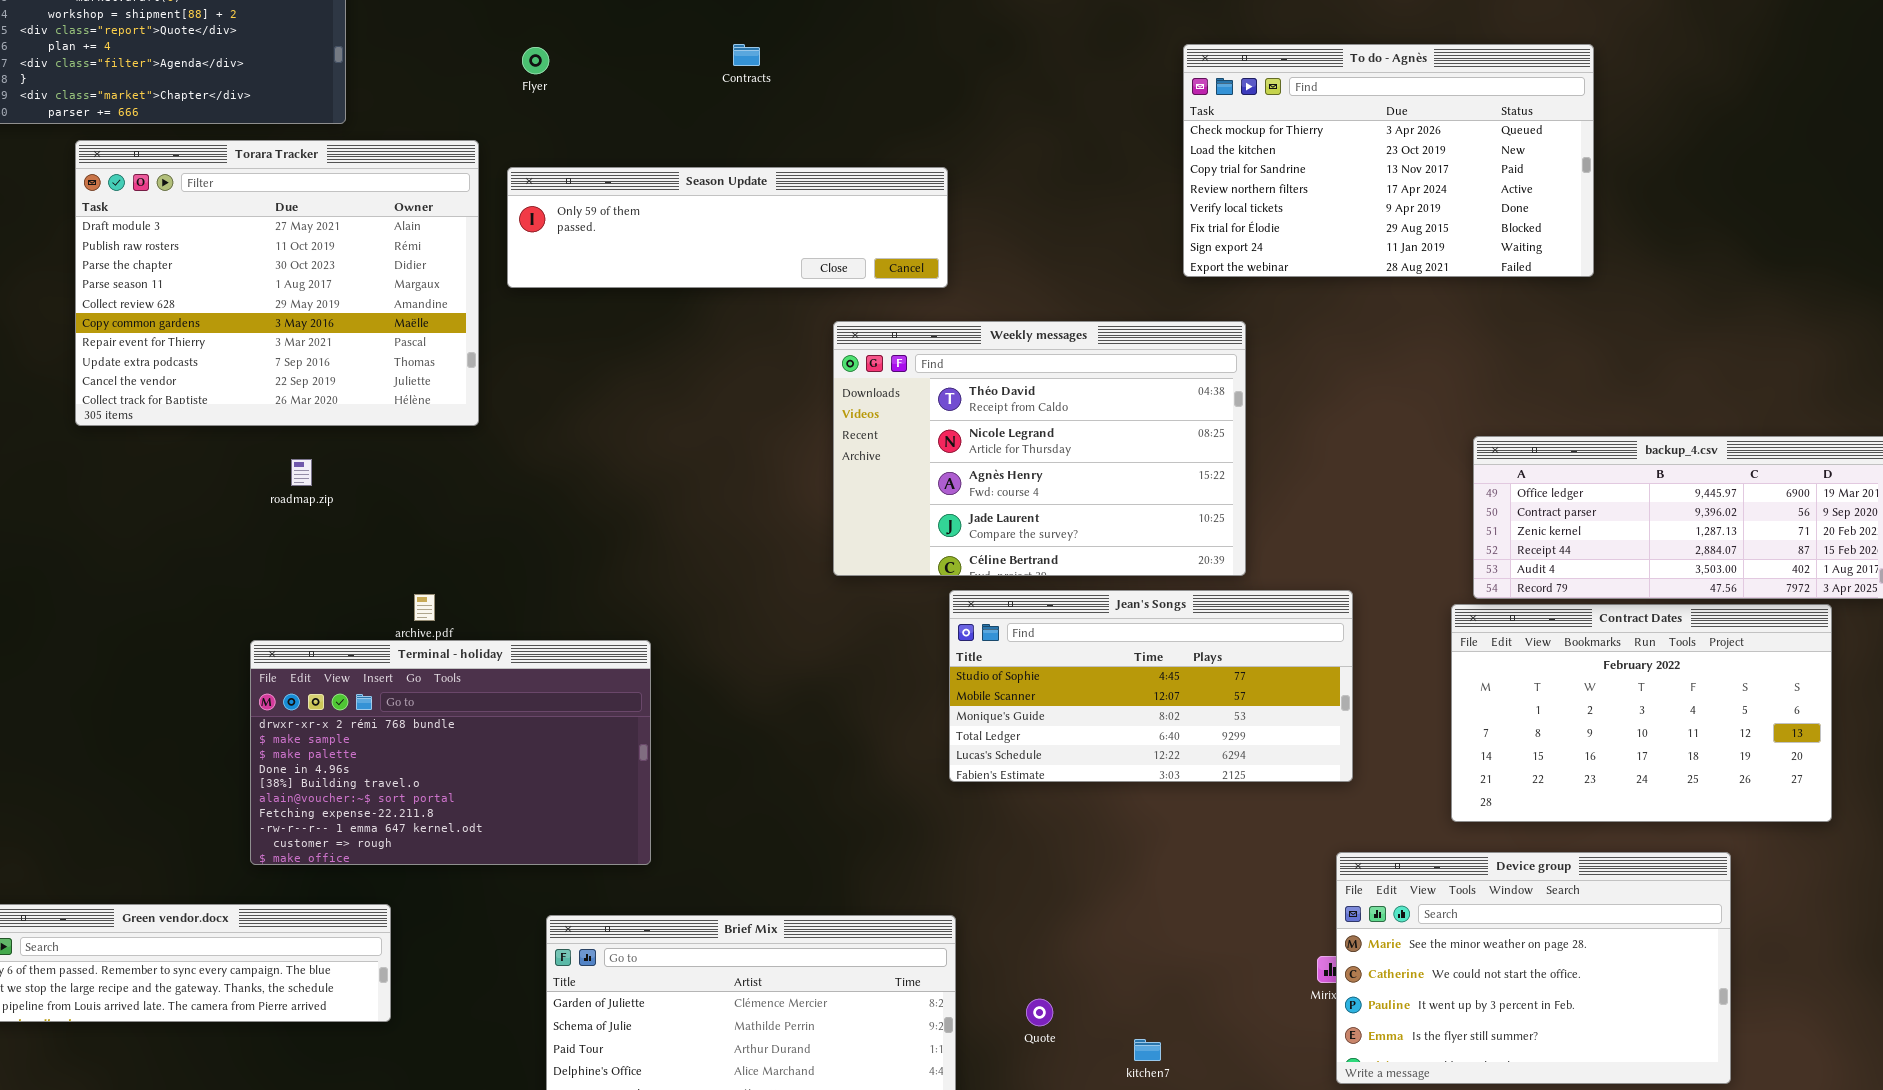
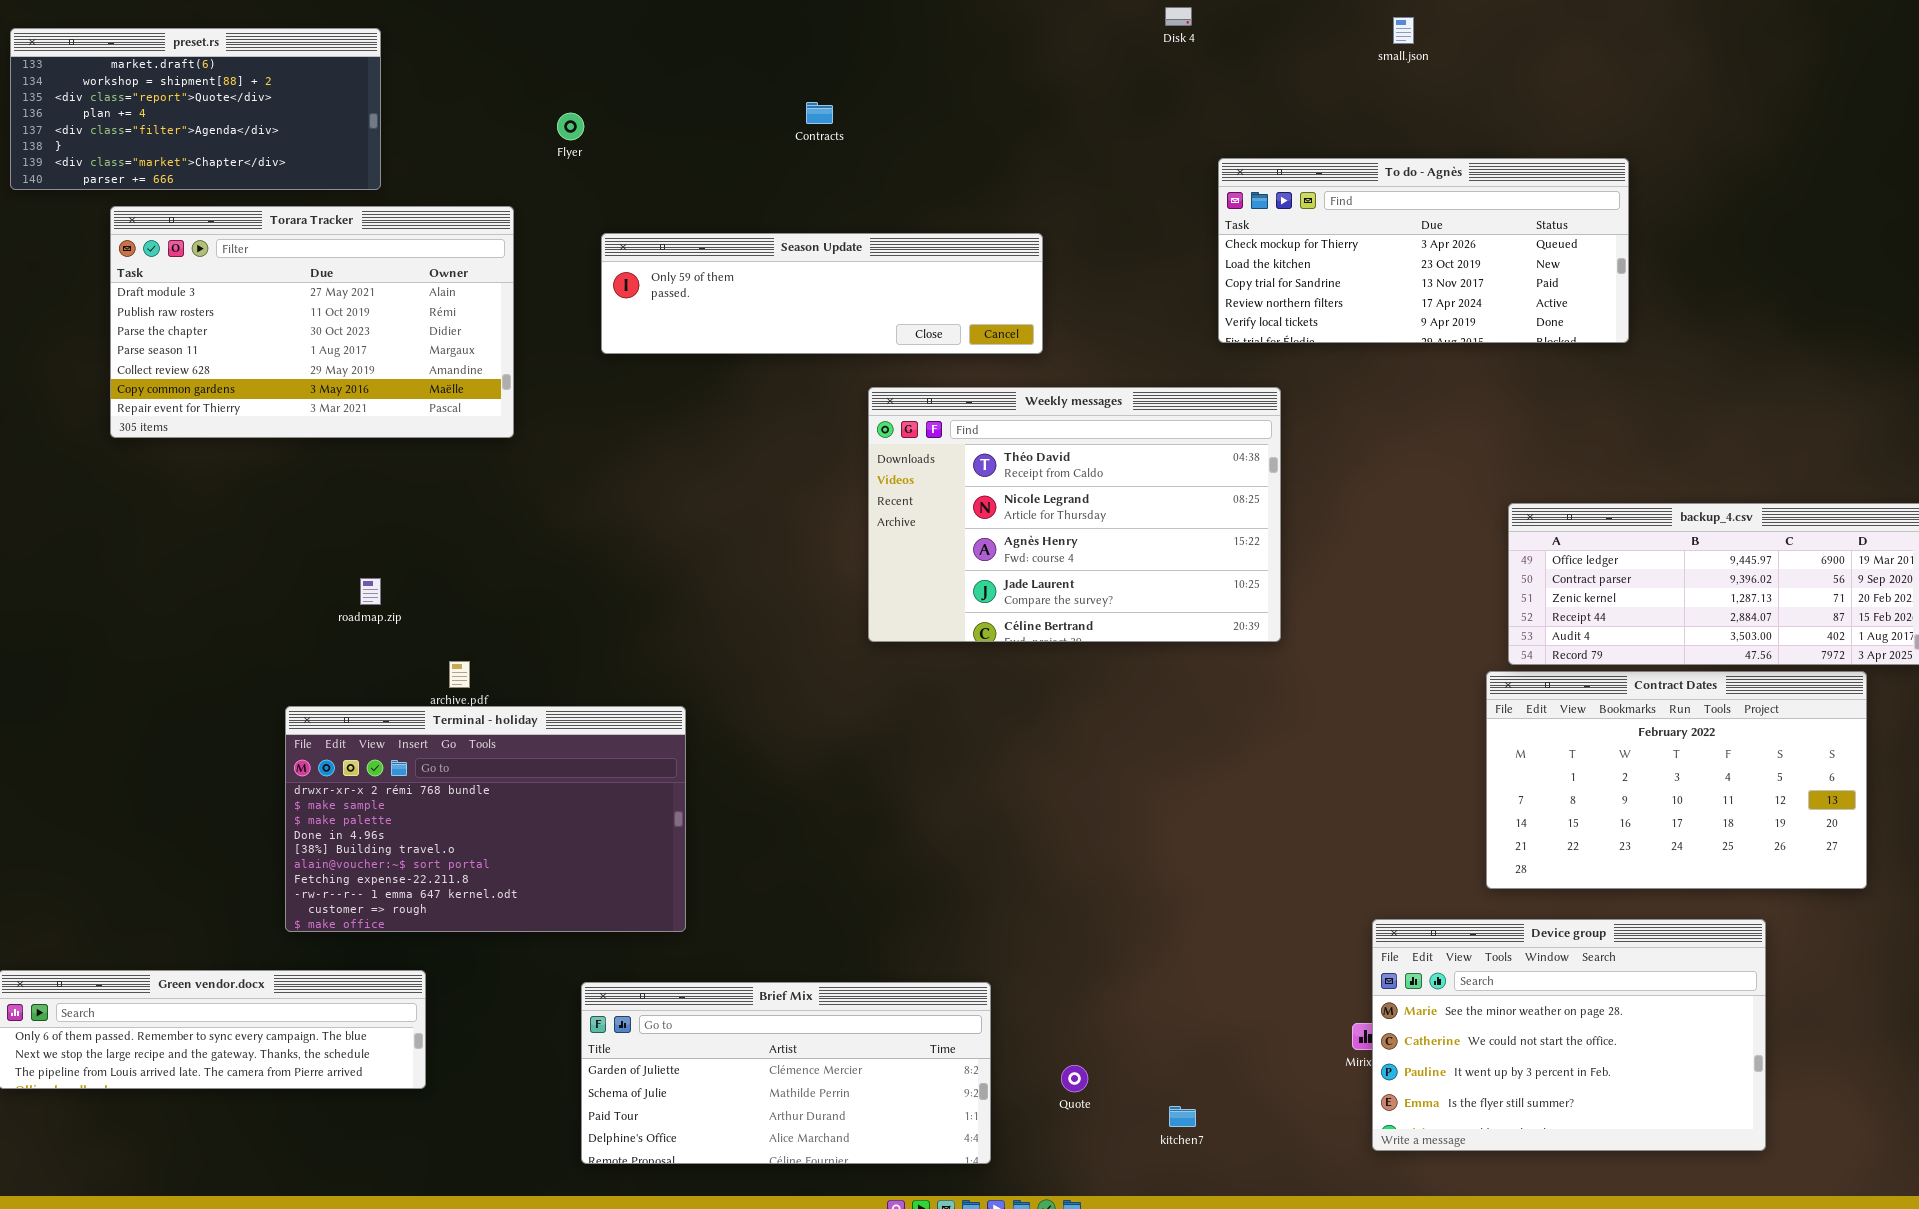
To do - Agnès: [1183,44,1594,277] -> [1218,158,1629,343], resized
Contracts: [733,44,760,66] -> [806,102,833,124], moved
Torara Tracker: [75,140,479,426] -> [110,206,514,438], resized
Season Update: [507,167,948,288] -> [601,233,1043,354], moved
roadmap.zip: [291,459,312,486] -> [360,578,381,605], moved
Jean's Songs: [949,590,1353,782] -> none, closed

